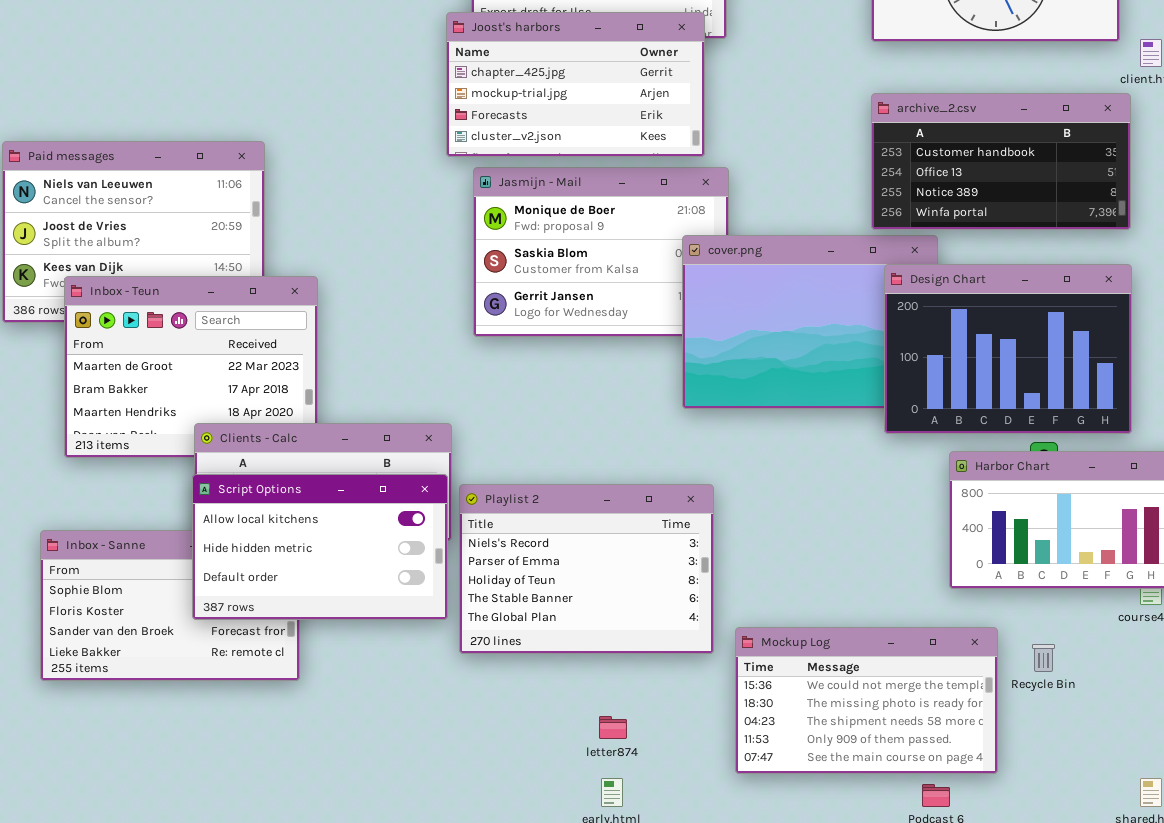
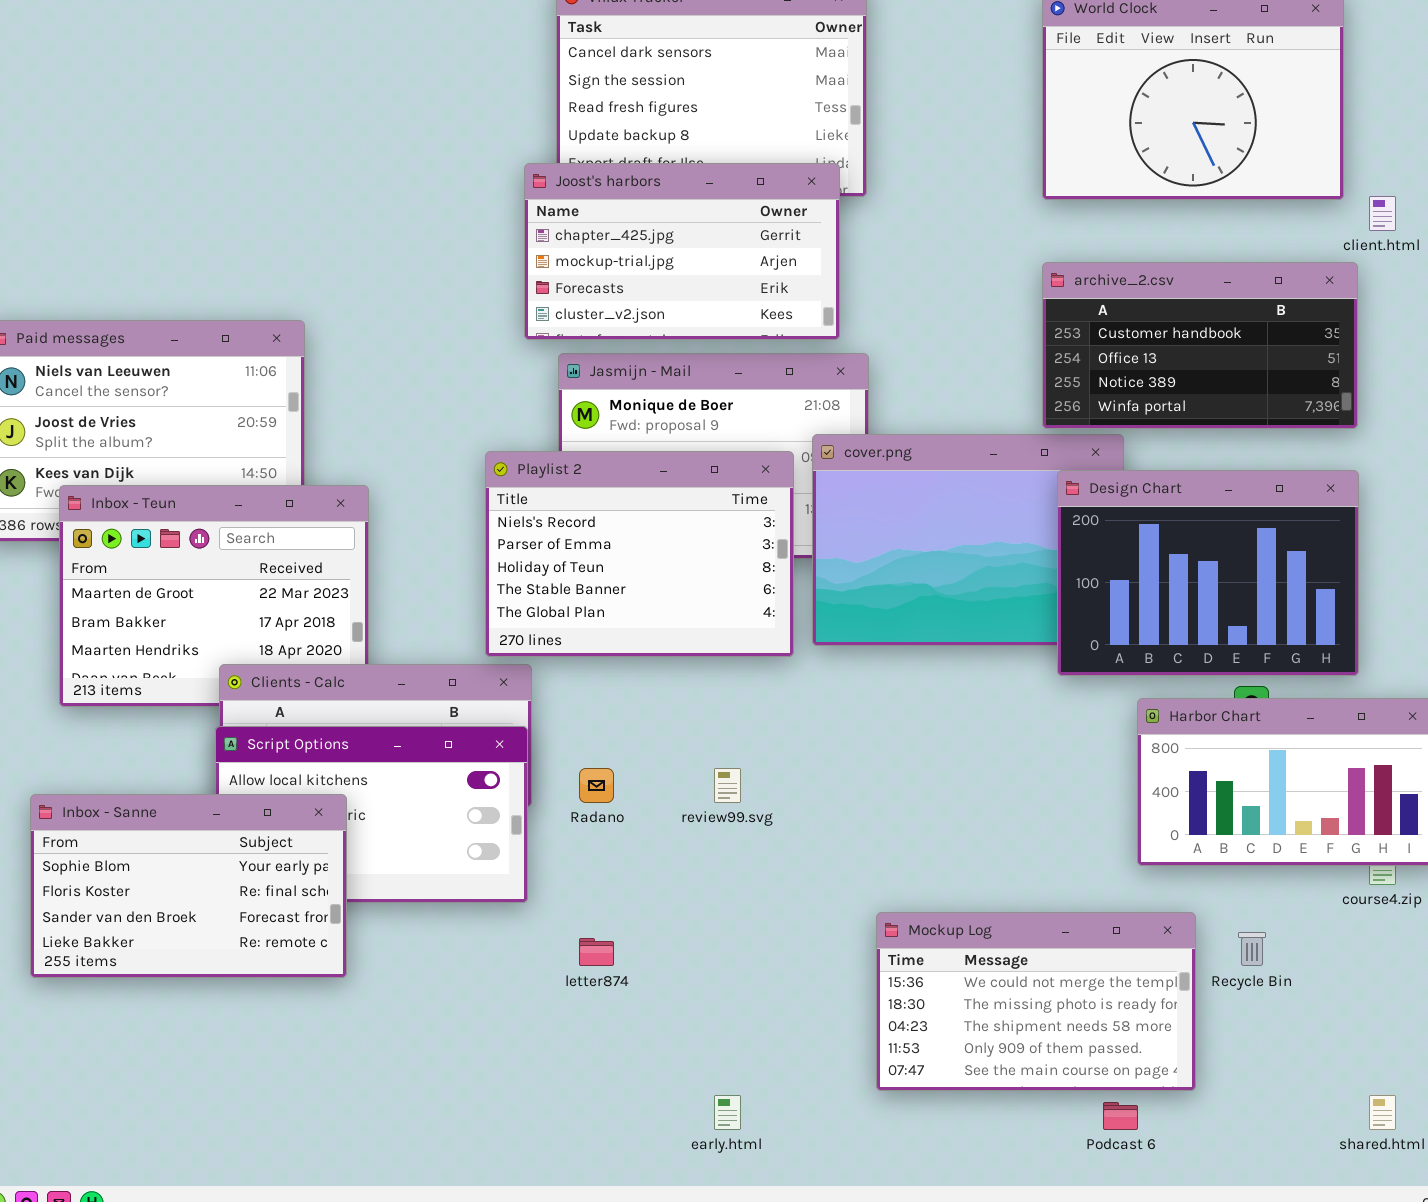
Playlist 2: [459,484,714,654] -> [485,451,794,657], moved
Inbox - Sanne: [40,530,300,681] -> [30,794,347,978], raised
letter874: [599,716,627,739] -> [579,938,614,966], moved

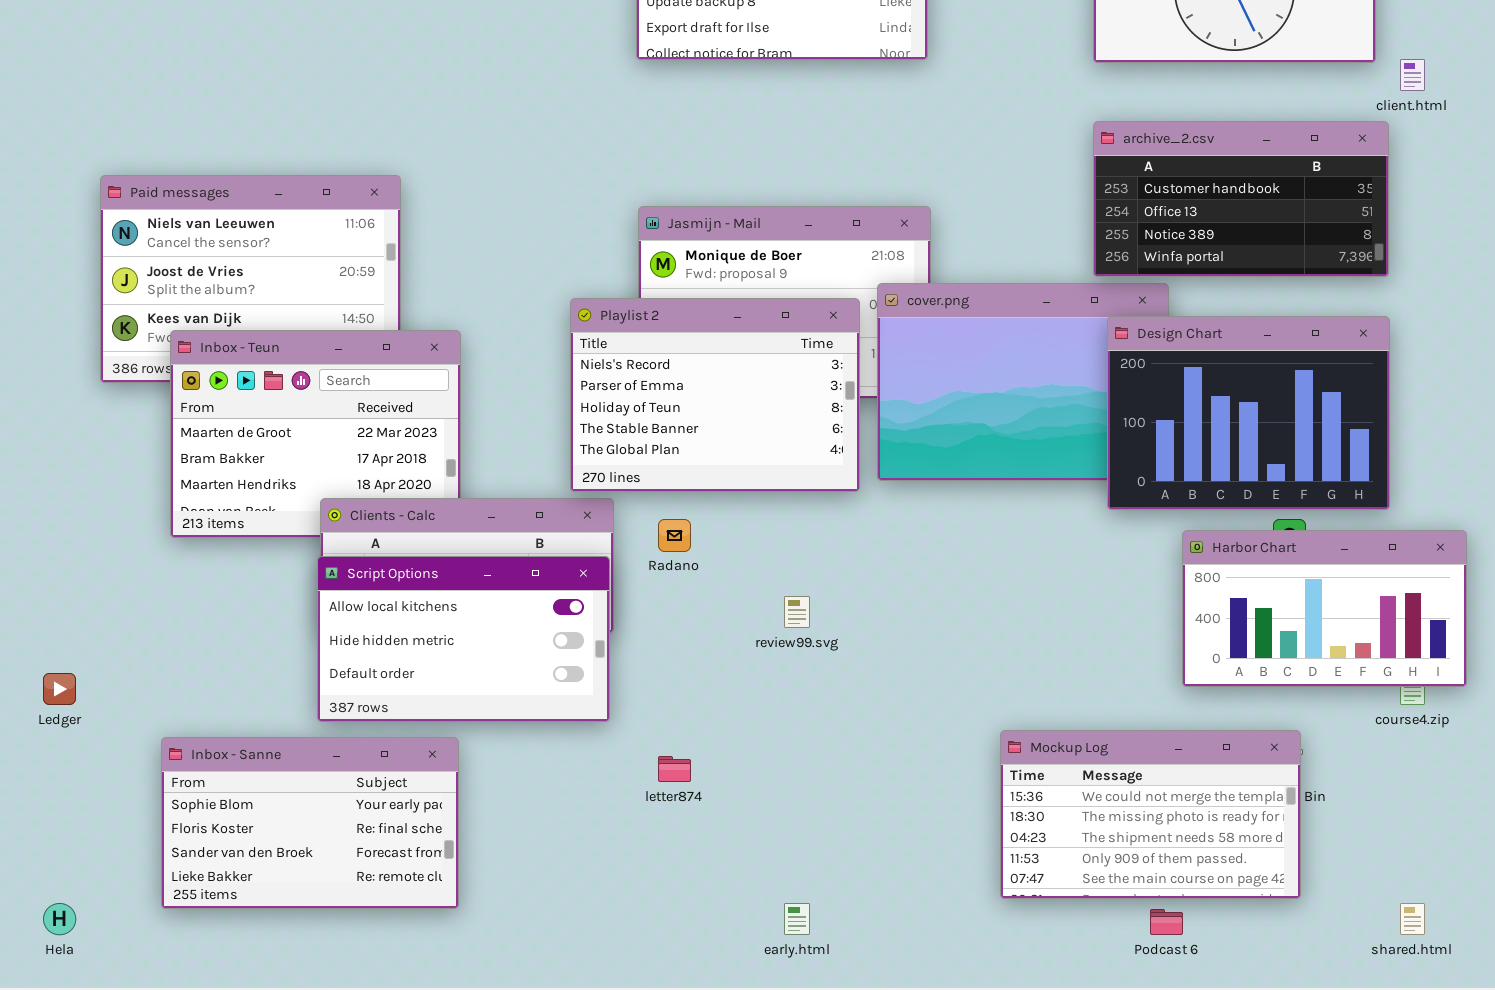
Joost's harbors: [524,163,840,340] -> none, closed
Radano: [579,768,614,803] -> [658,519,691,552], moved
Inbox - Sanne: [30,794,347,978] -> [161,737,459,909], moved
Mockup Log: [876,912,1196,1091] -> [1000,730,1301,899], moved

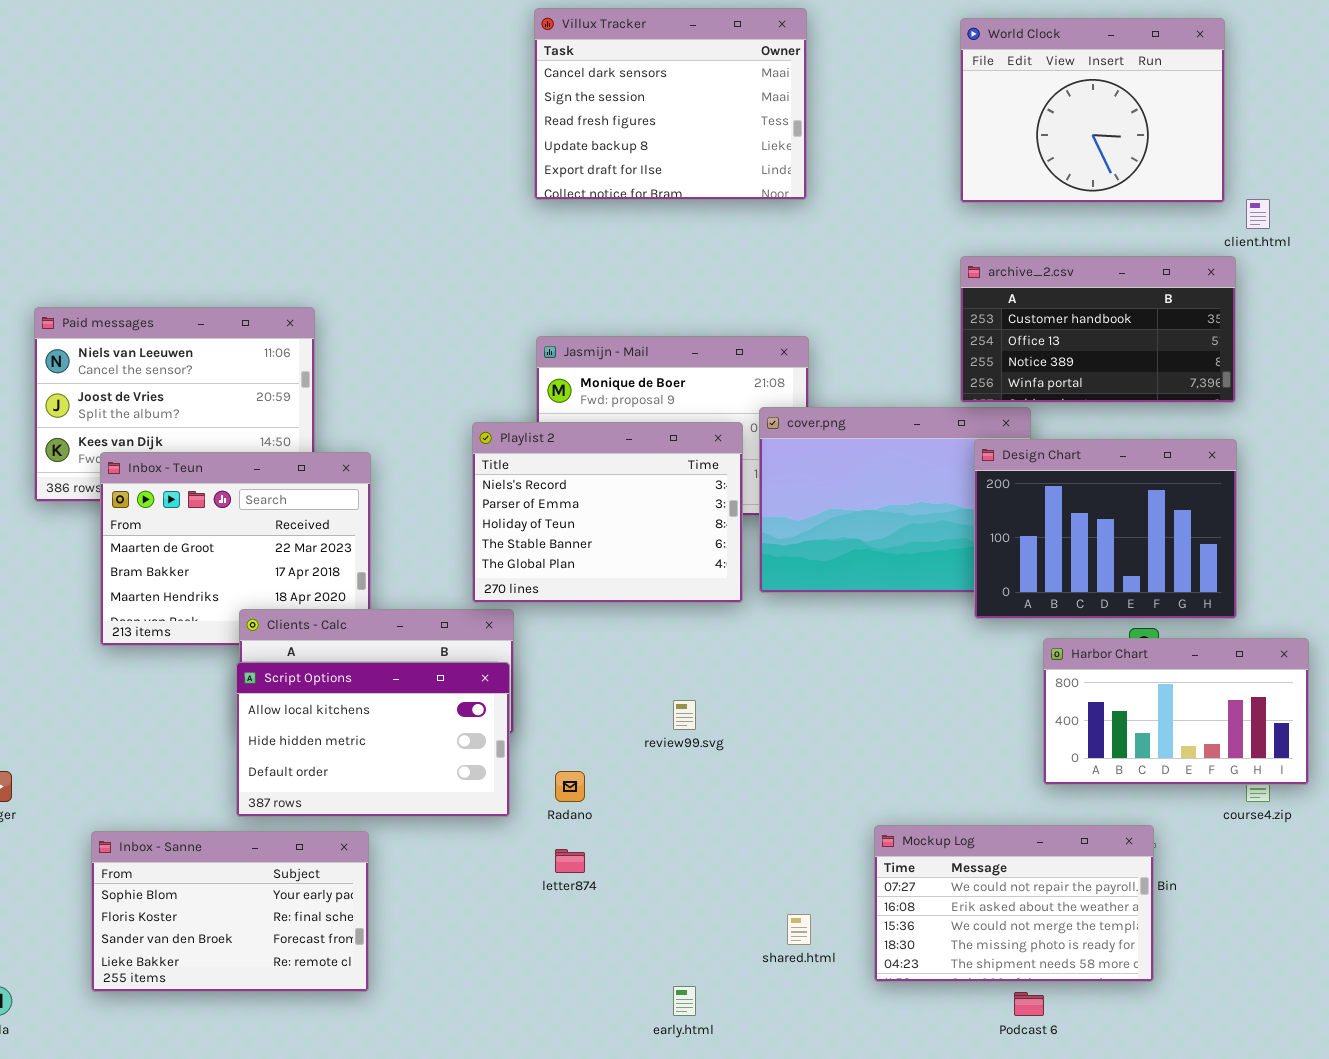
Radano: [658,519,691,552] -> [555,771,585,802], moved
Mockup Log: [1000,730,1301,899] -> [874,825,1154,982], scrolled up 2 rows
shared.html: [1400,903,1425,935] -> [787,914,811,945], moved

